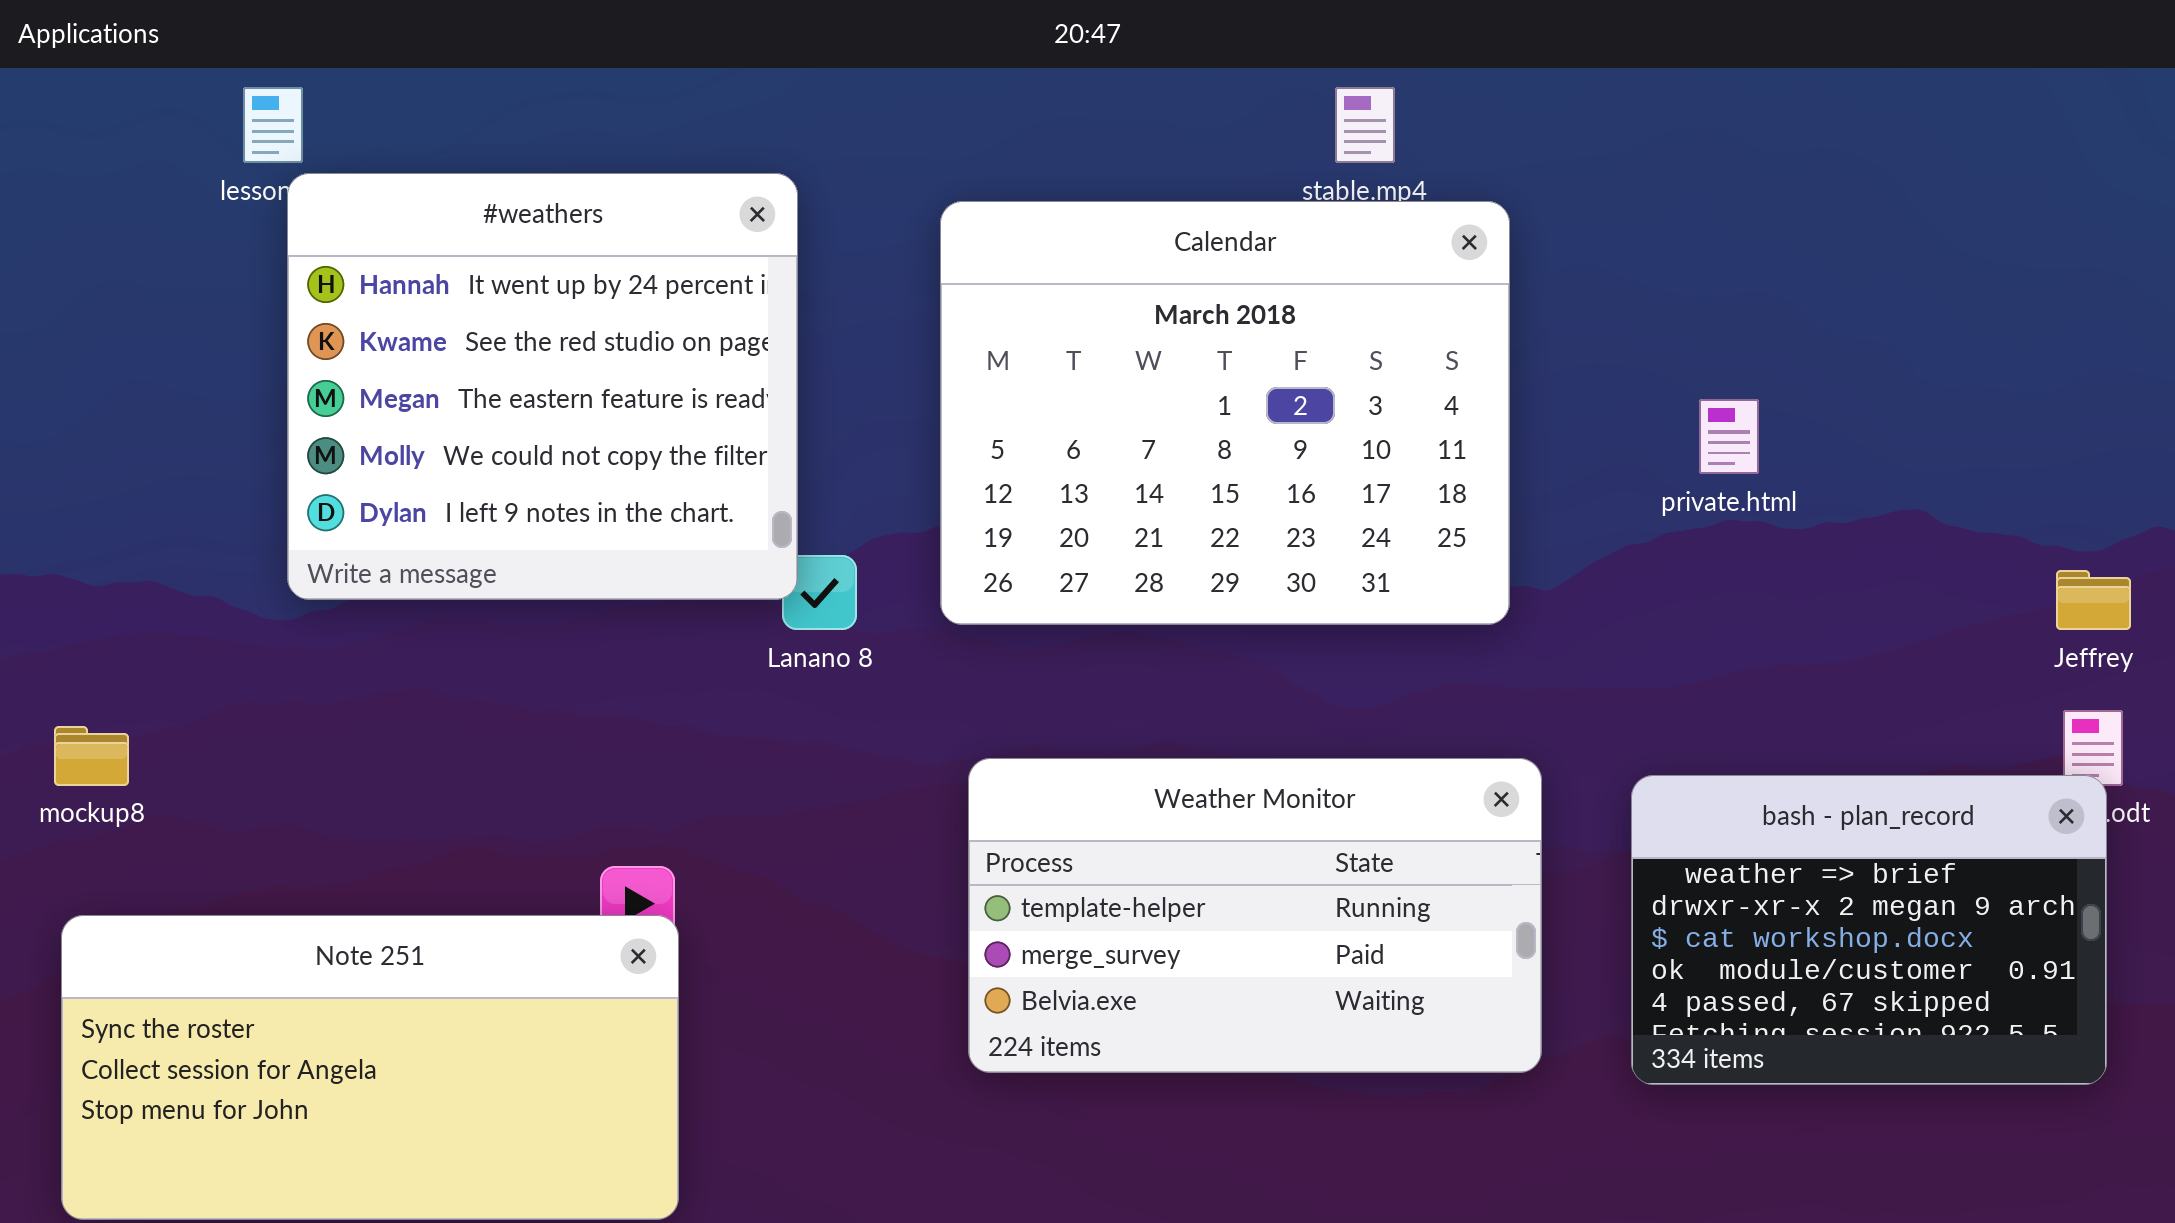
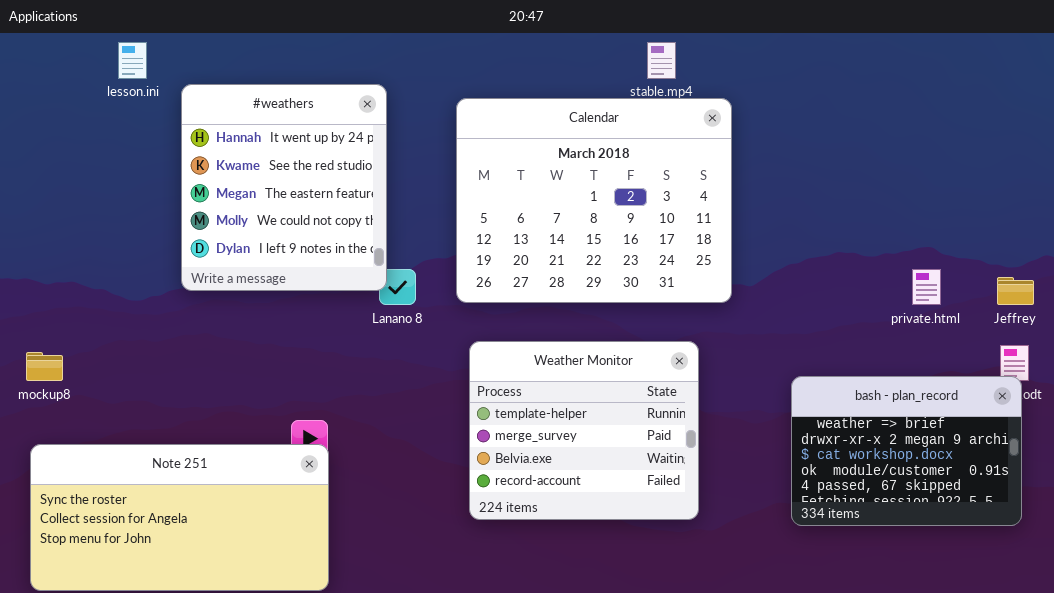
#weathers: [287,173,798,600] -> [181,84,387,291], resized
private.html: [1699,399,1759,474] -> [912,269,941,305], moved
Weather Monitor: [968,758,1542,1073] -> [469,341,699,520], resized

